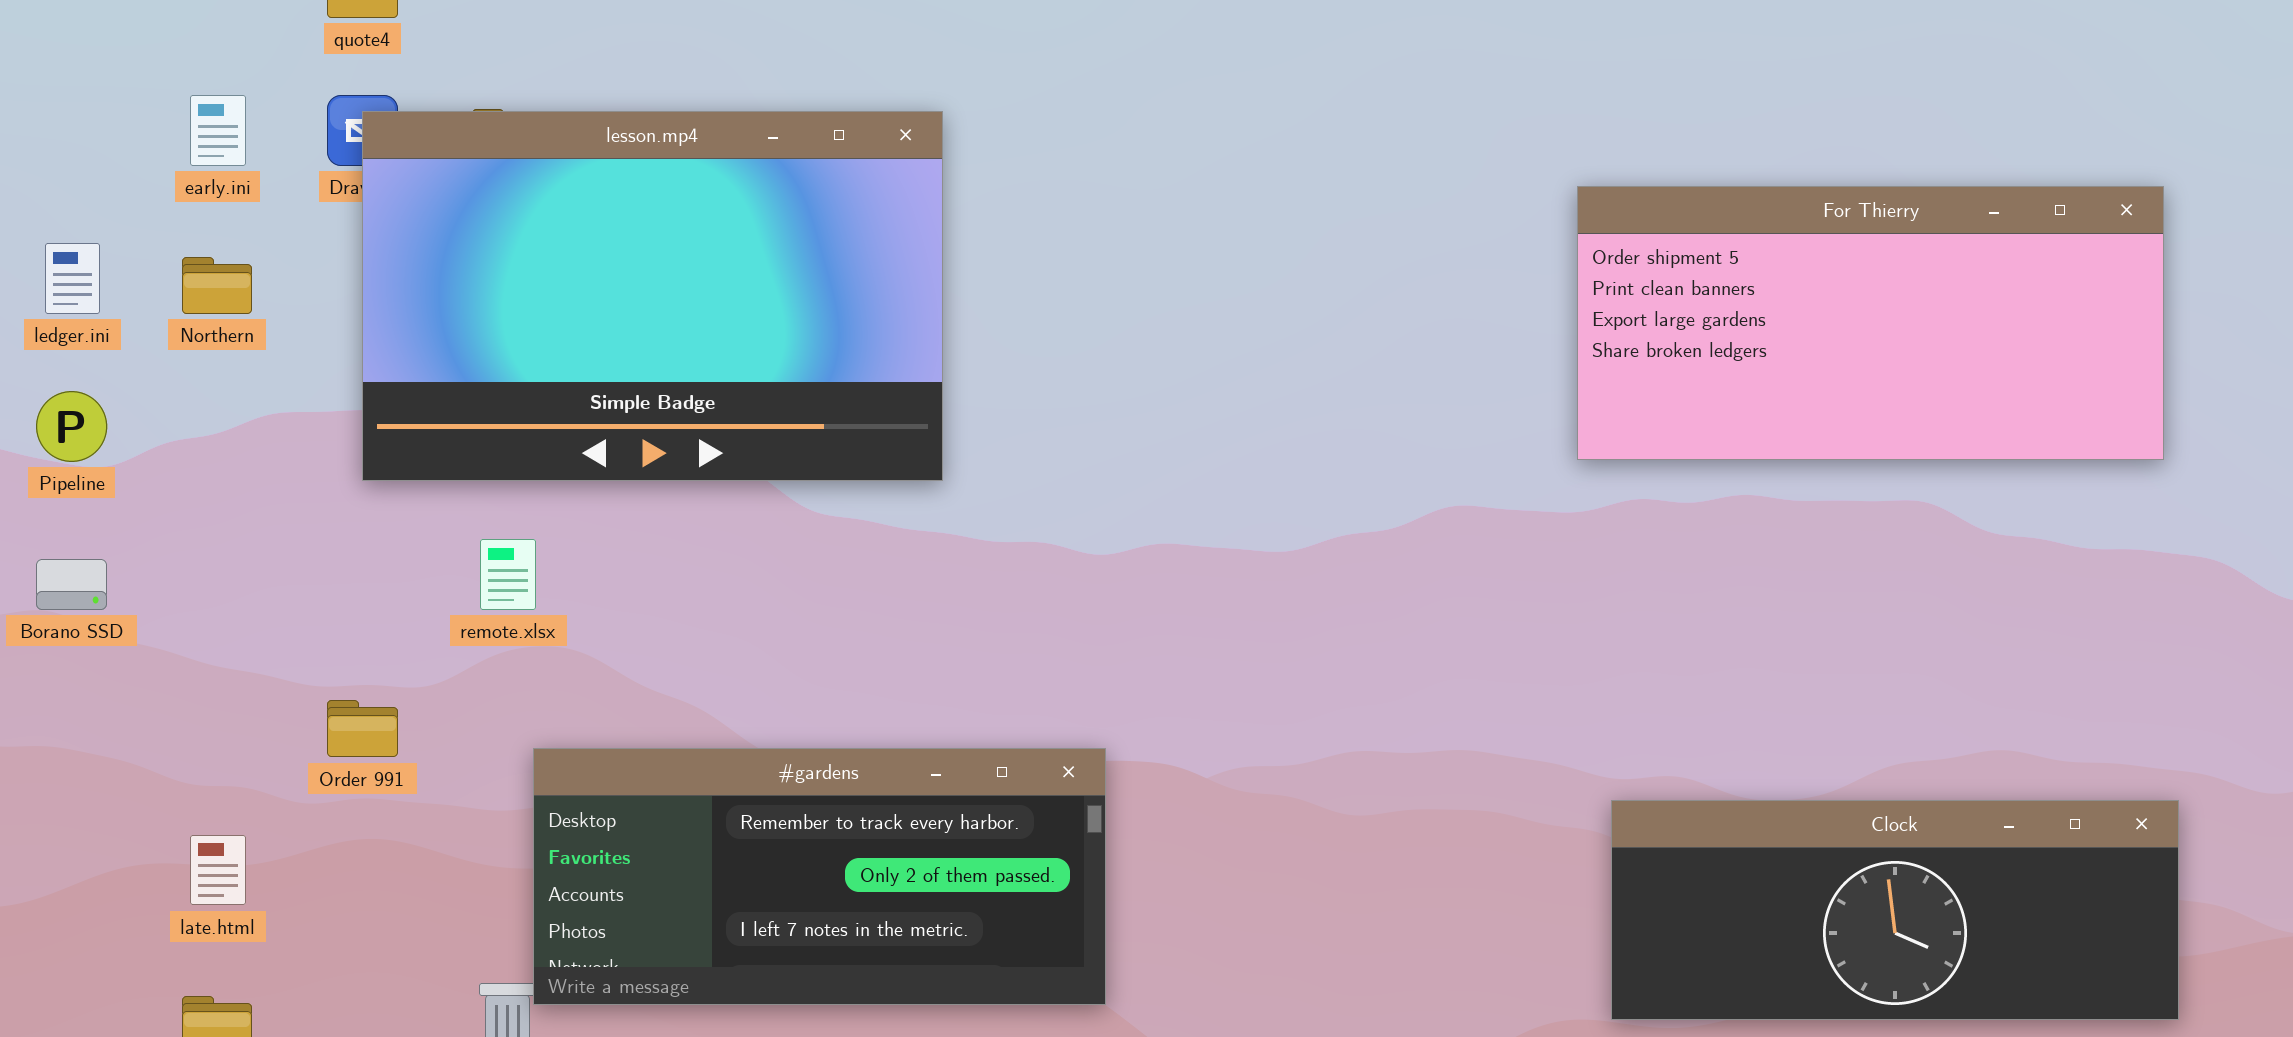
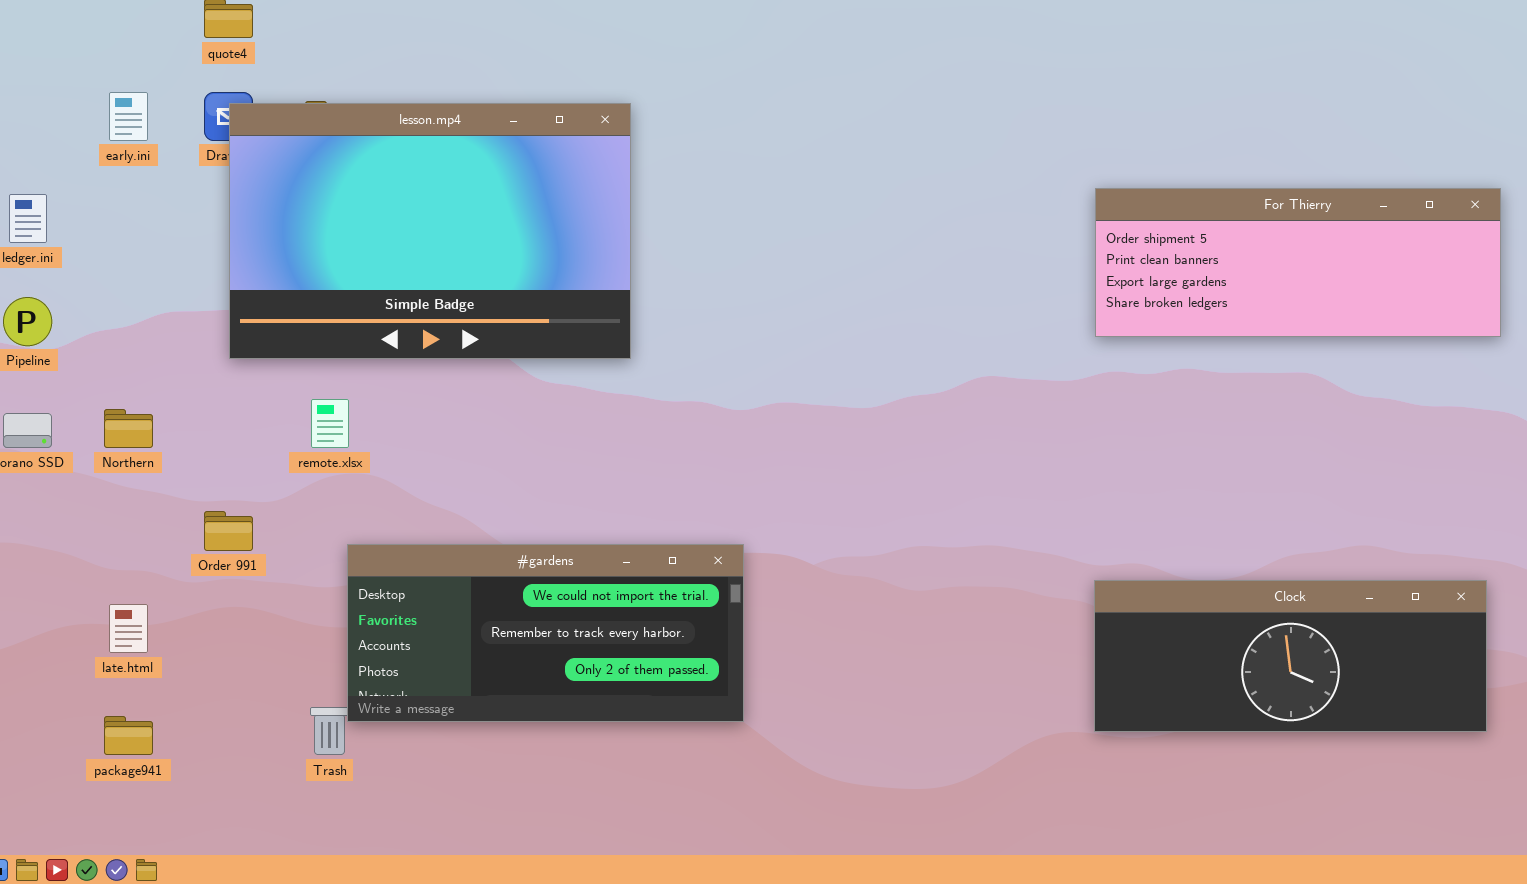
For Thierry: [1577,186,2164,460] -> [1095,188,1501,337], moved, resized
Northern: [182,257,252,314] -> [104,409,153,448], moved
#gardens: [533,748,1106,1005] -> [347,544,744,722], scrolled up 1 row

